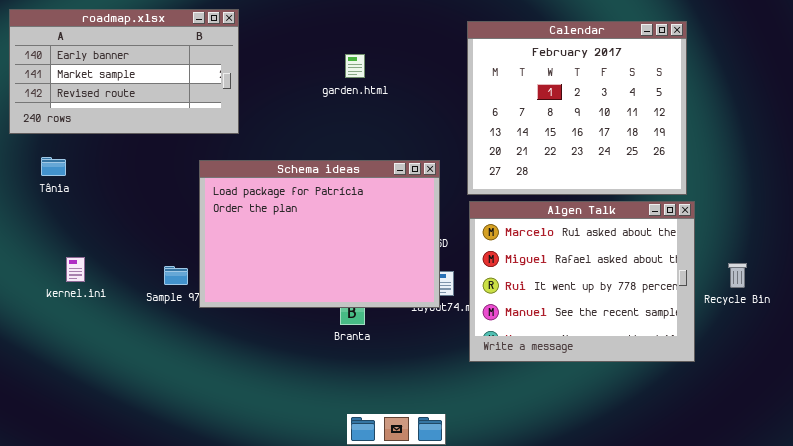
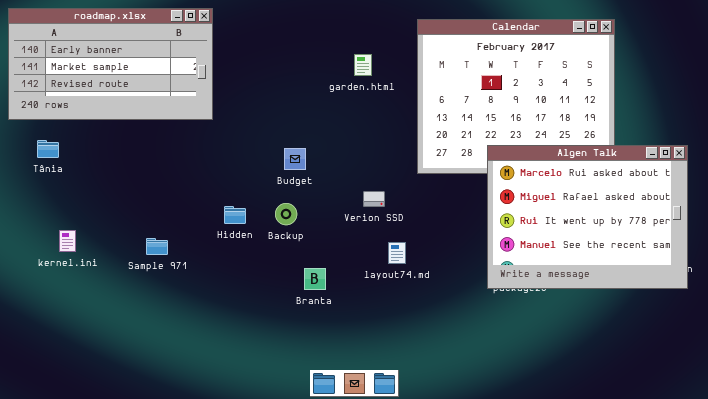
garden.html: [345,54,365,78] -> [354,54,372,76], moved
Schema ideas: [199,160,440,308] -> none, closed
Algen Talk: [469,201,695,362] -> [487,145,688,289], moved

